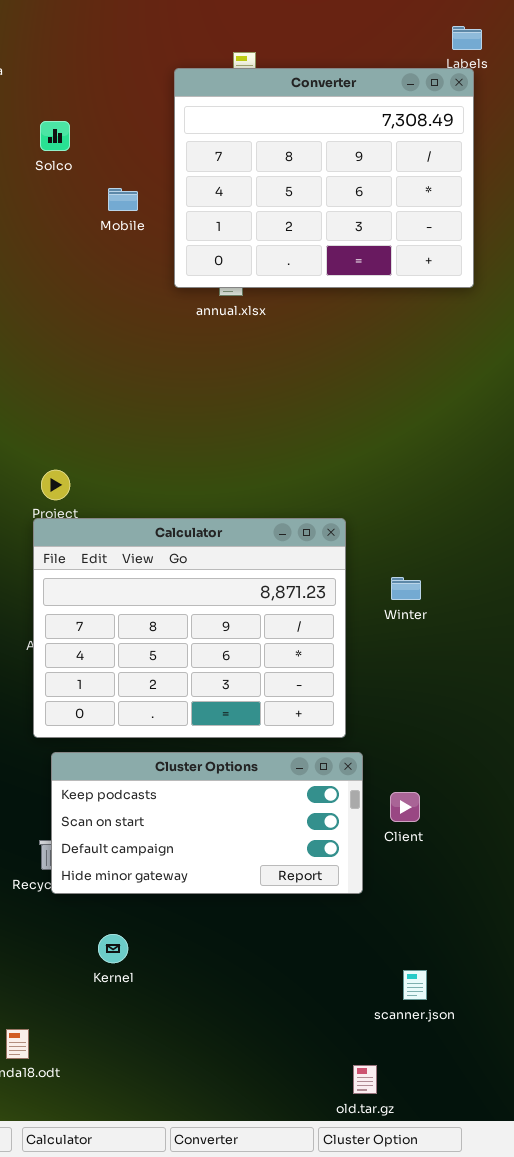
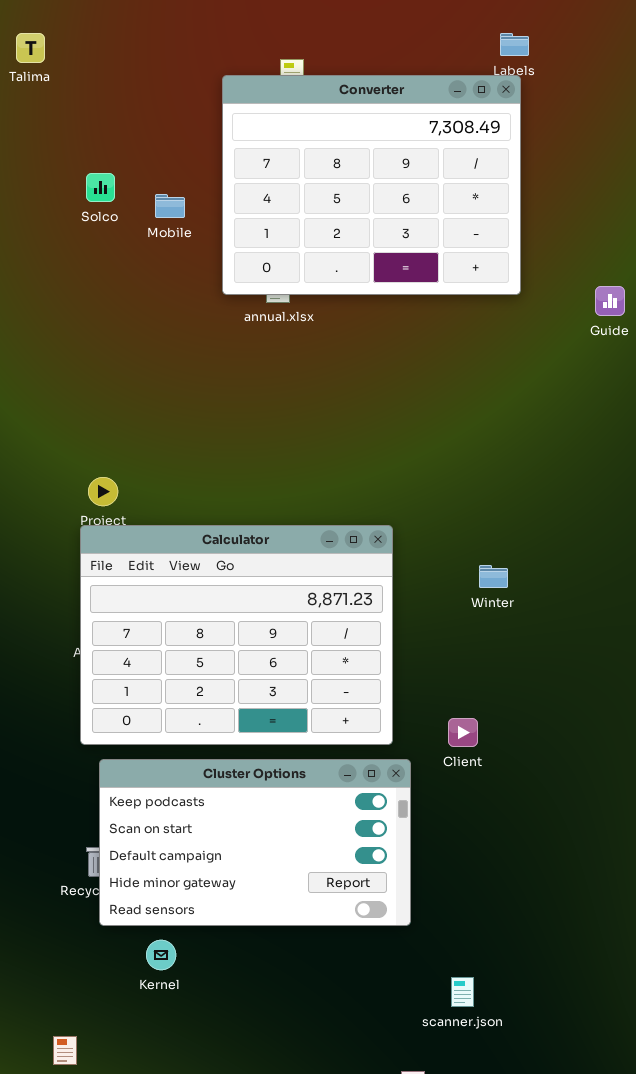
Solco: [40,121,70,151] -> [86,173,115,202], moved
Winter: [391,577,421,600] -> [479,565,508,588], moved
Cluster Options: [51,752,363,894] -> [99,759,411,926], resized
Client: [390,792,420,822] -> [448,718,478,747], moved

